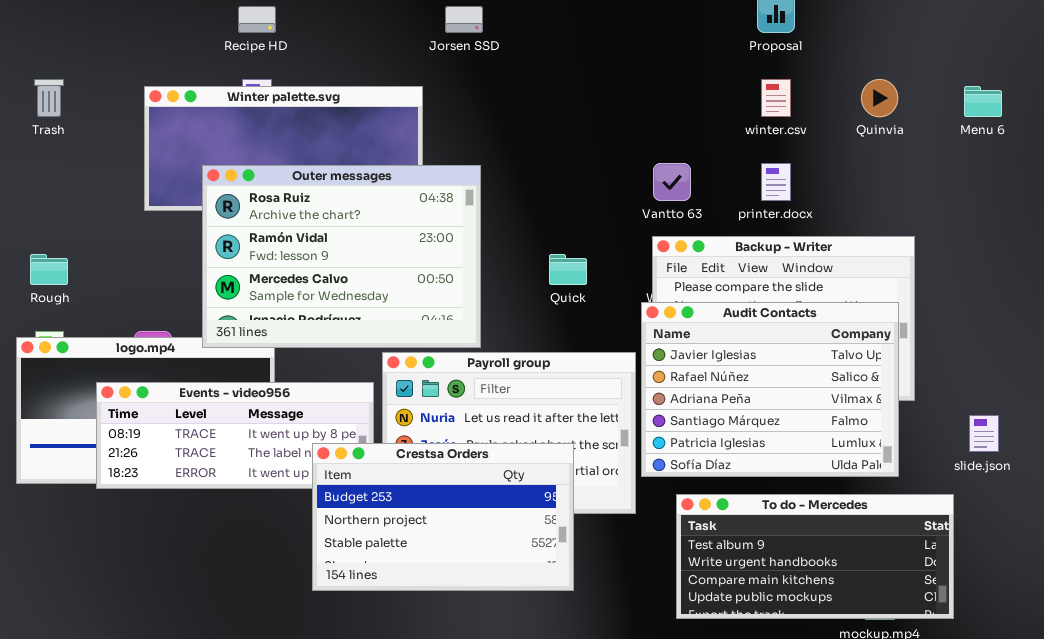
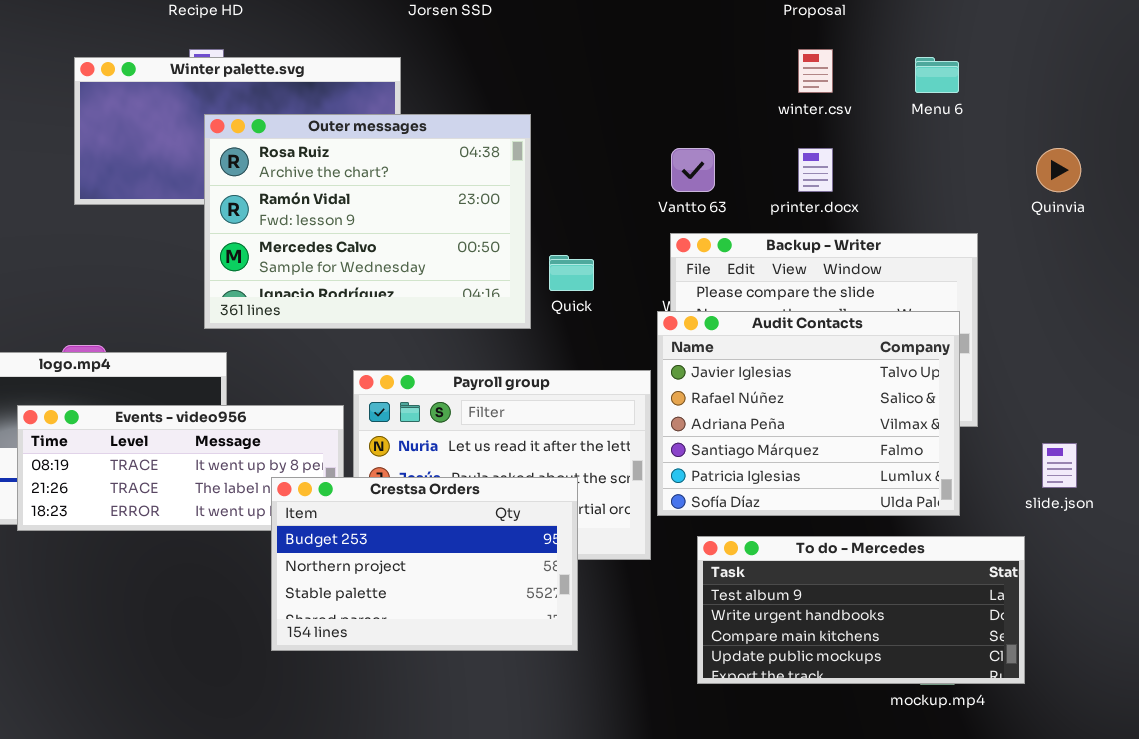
Quinvia: [861,79,898,117] -> [1036,148,1081,192], moved
Menu 6: [964,86,1002,117] -> [915,57,959,93], moved
Outer messages: [202,165,481,348] -> [204,114,531,329], moved

